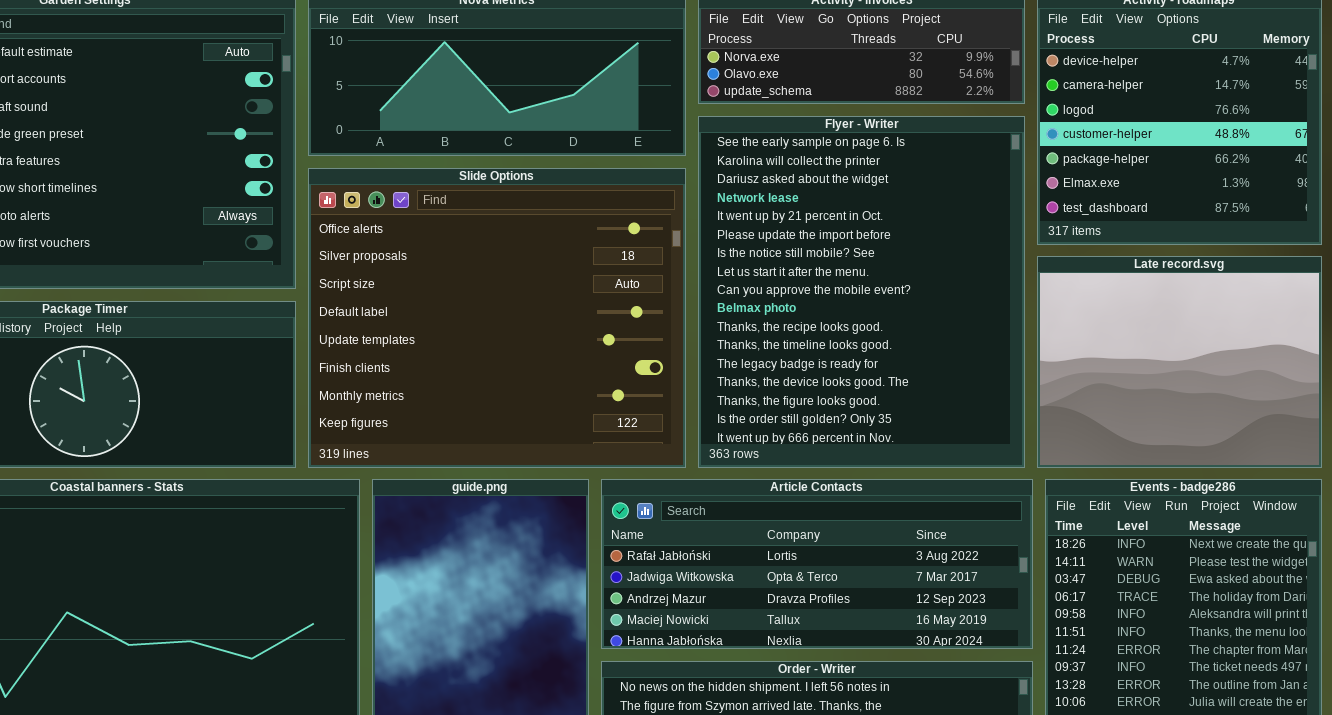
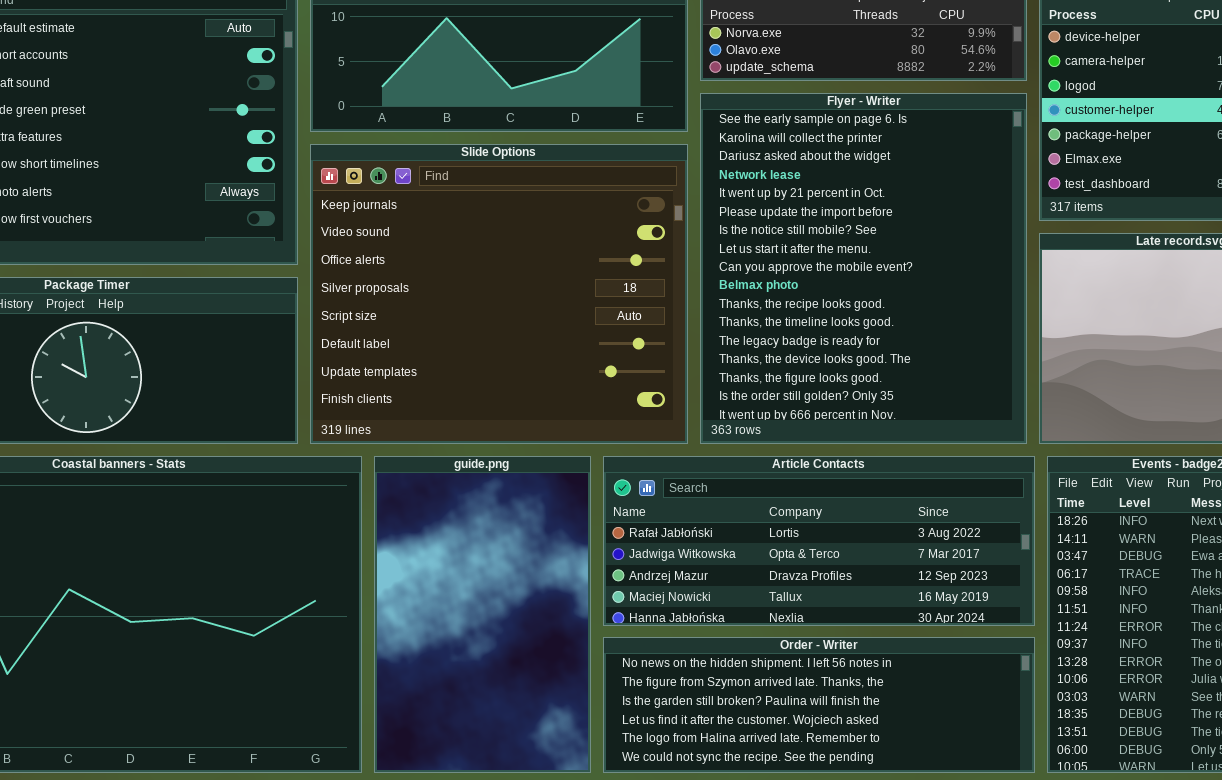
Slide Options: [308,168,686,468] -> [310,144,688,444], scrolled up 2 rows

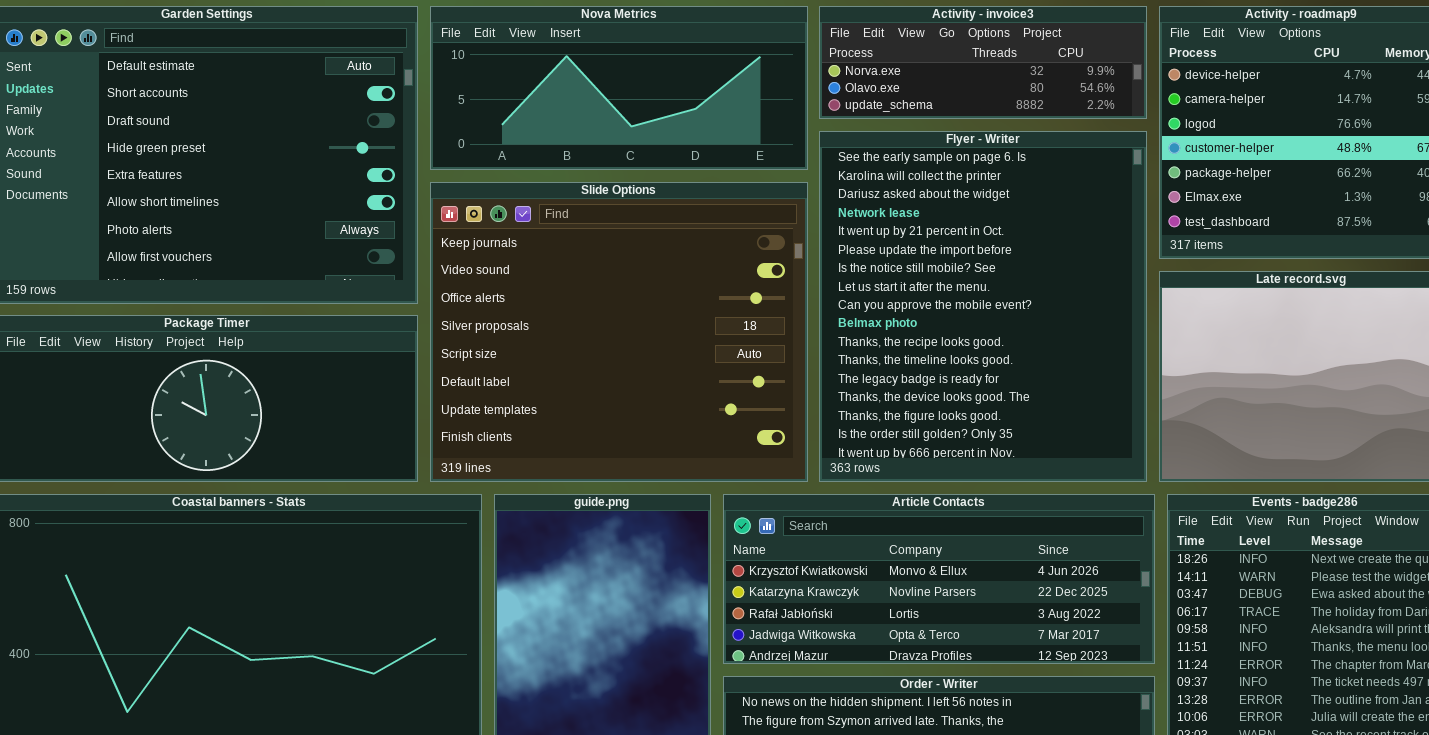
Article Contacts: [603,456,1035,626] -> [723,494,1155,664], scrolled up 2 rows

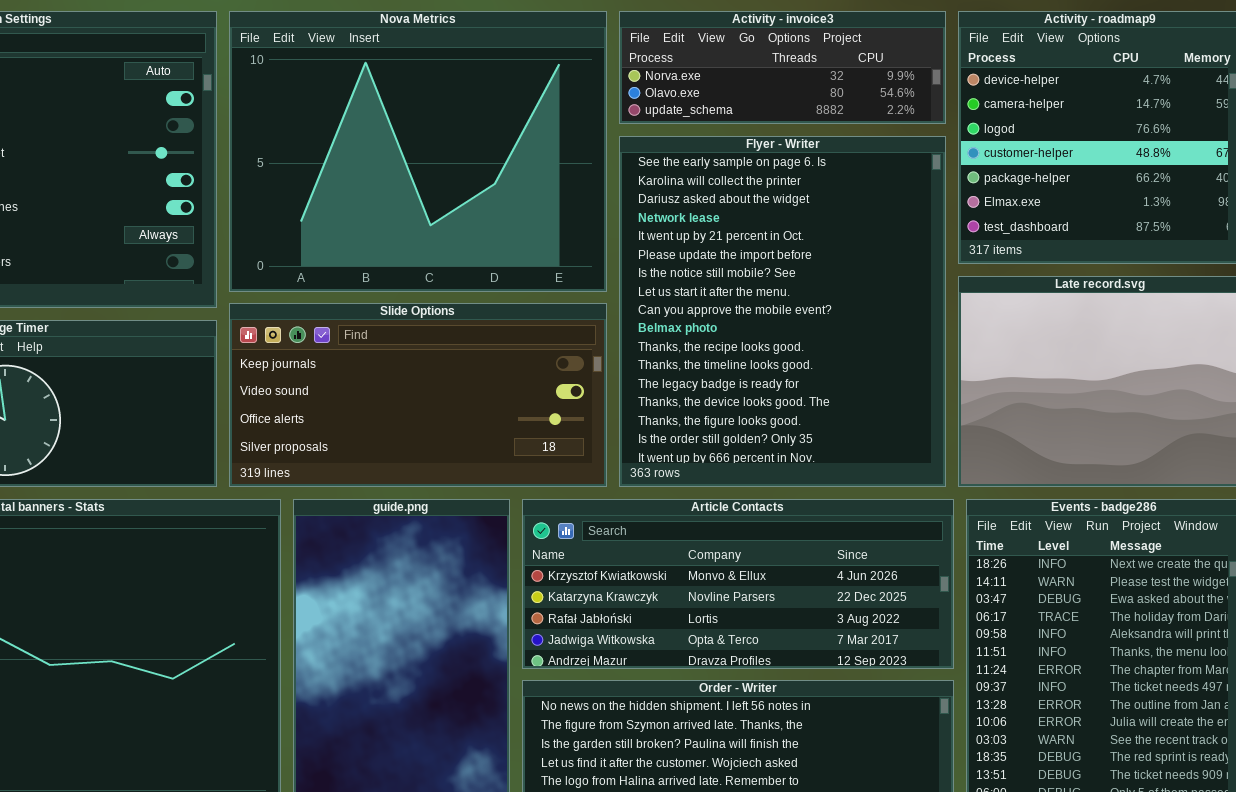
Nova Metrics: [430,6,808,170] -> [229,11,607,292], resized
Slide Options: [430,182,808,482] -> [229,303,607,487], resized

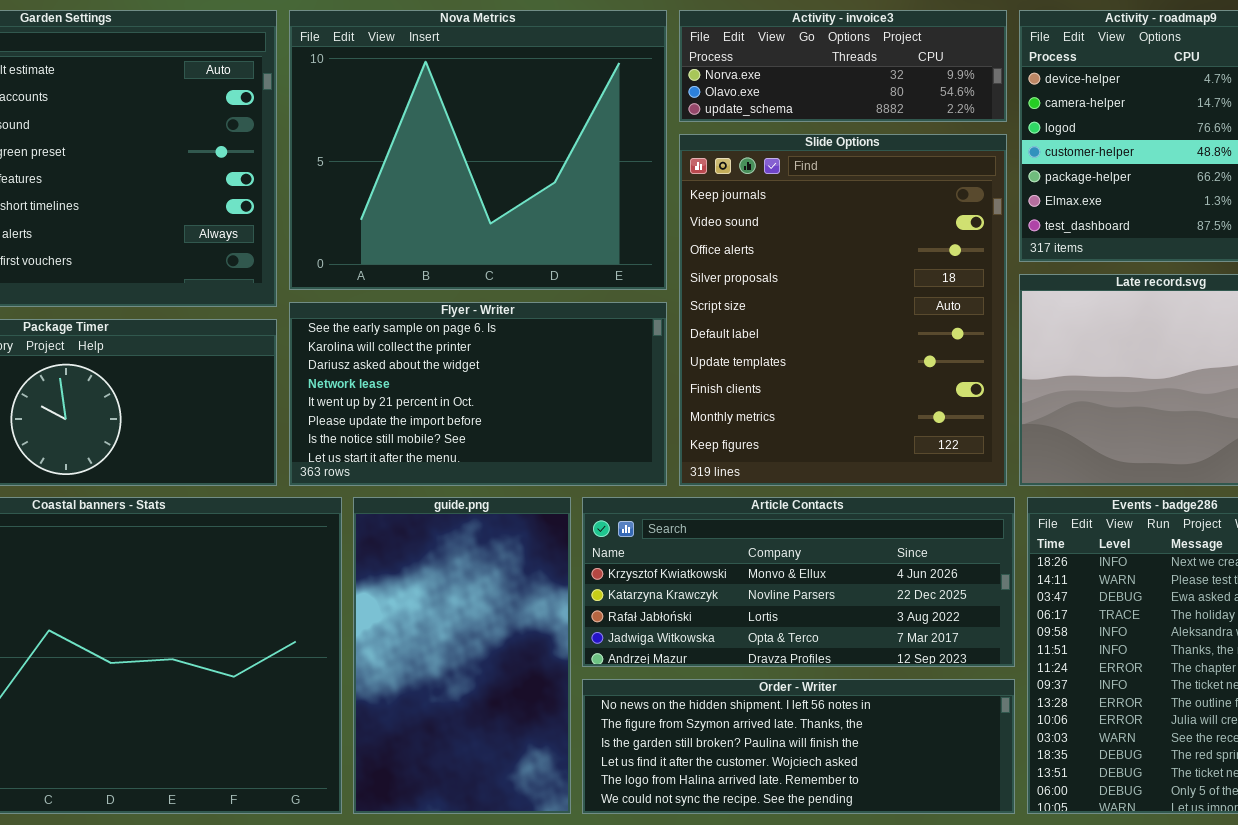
Flyer - Writer: [619,136,946,487] -> [289,302,667,486], moved, resized
Slide Options: [229,303,607,487] -> [679,134,1007,486], moved, resized

